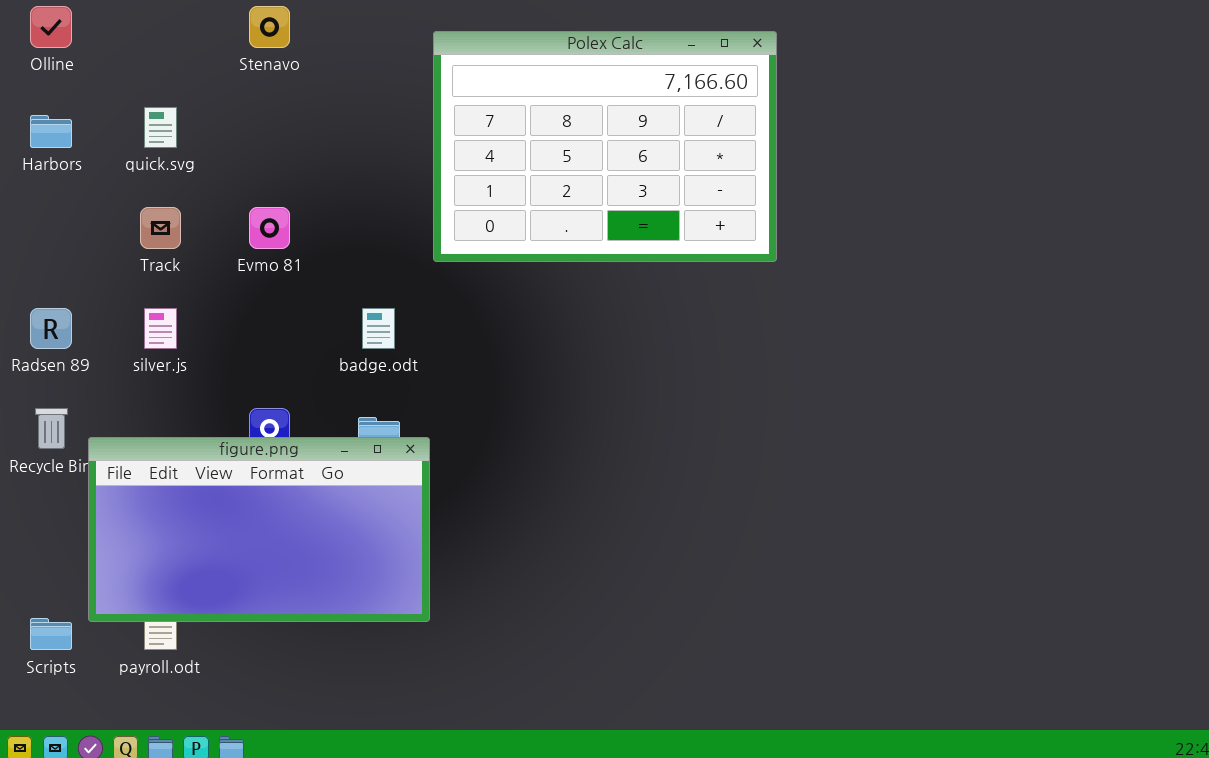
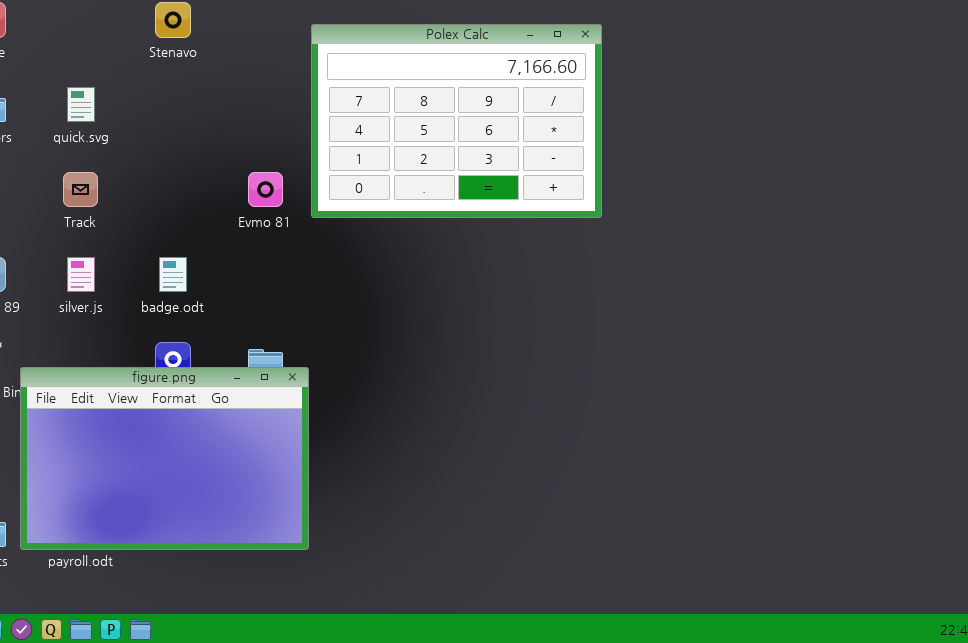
Evmo 81: [249,207,290,249] -> [248,172,283,207], moved
badge.odt: [362,308,395,349] -> [159,257,187,292], moved
figure.png: [88,437,430,622] -> [20,367,309,550], resized

